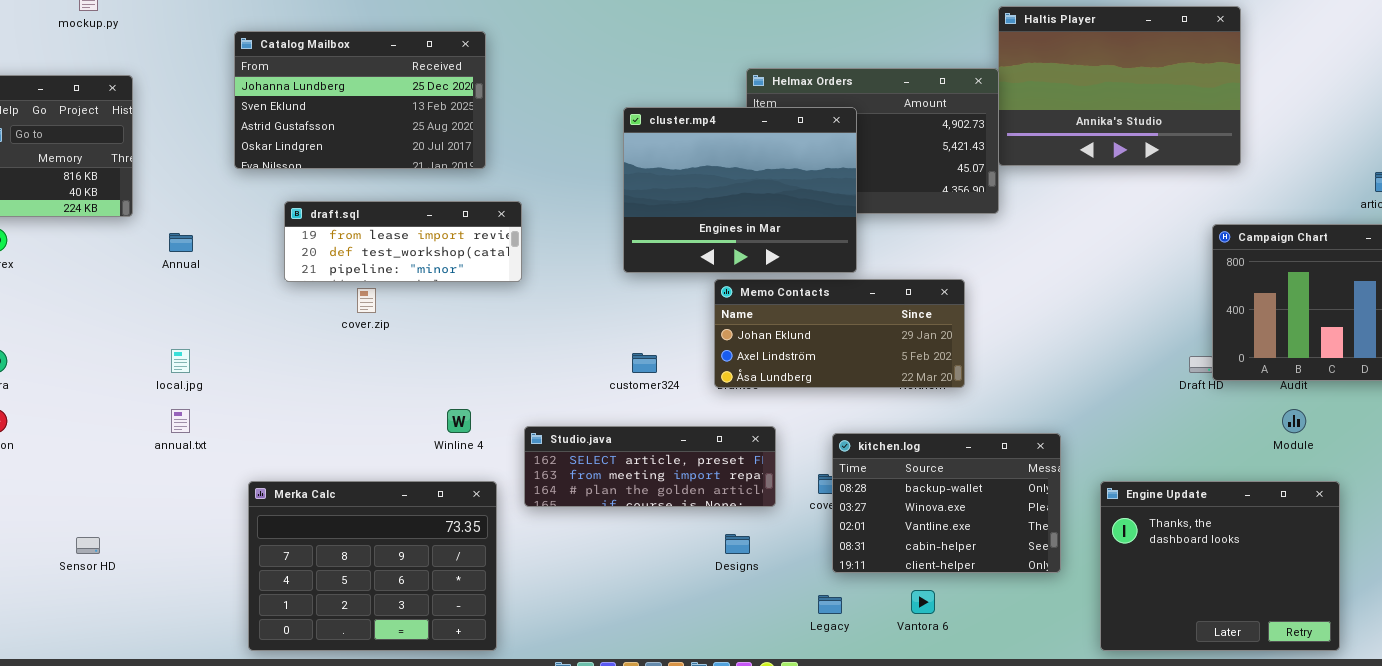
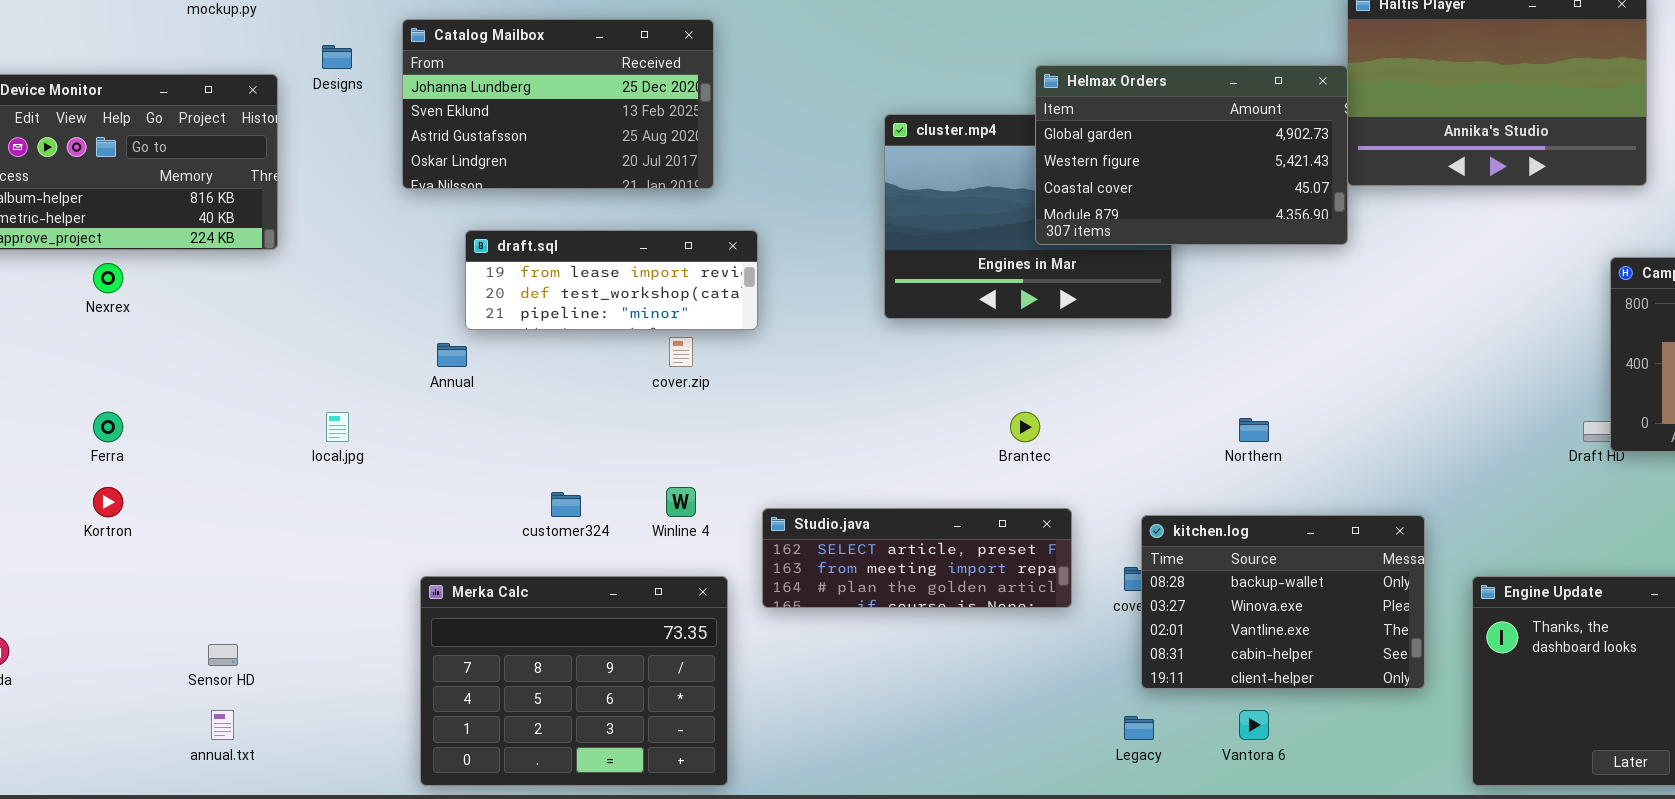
Helmax Orders: [746,68,999,214] -> [1035,65,1348,245], raised
Annual: [169,233,193,252] -> [437,343,467,367], moved
Memo Contacts: [714,279,965,388] -> none, closed
cover.zip: [357,288,376,313] -> [669,337,693,367], moved
customer324: [632,353,657,373] -> [551,492,581,517], moved
annual.txt: [171,409,190,433] -> [211,710,234,740], moved
Designs: [725,534,750,554] -> [322,45,352,69], moved

